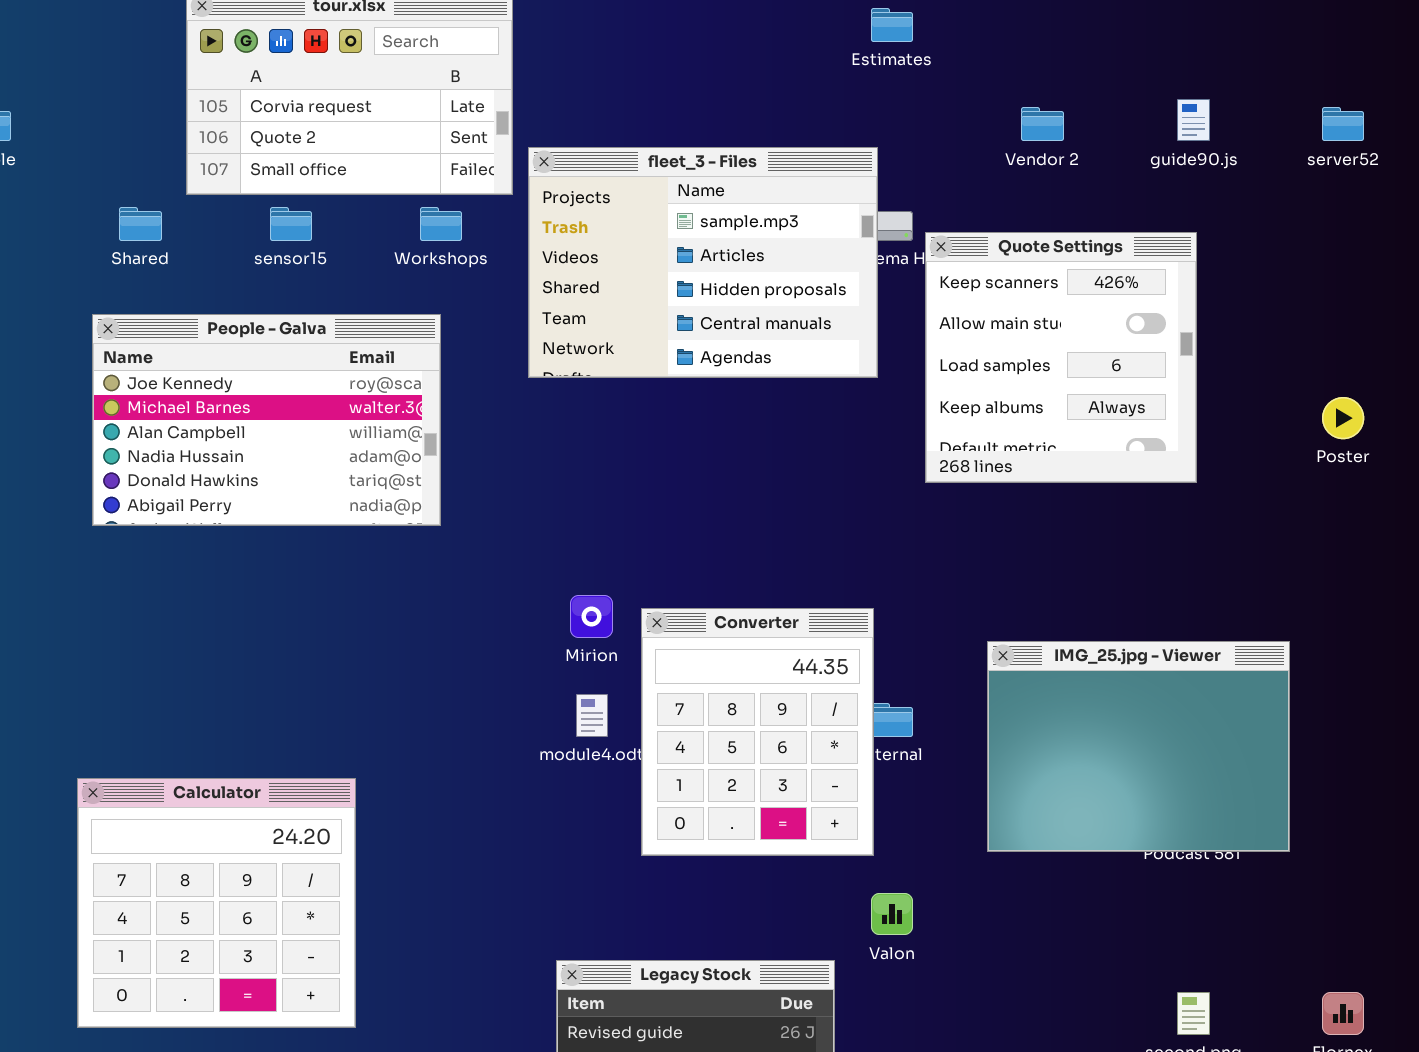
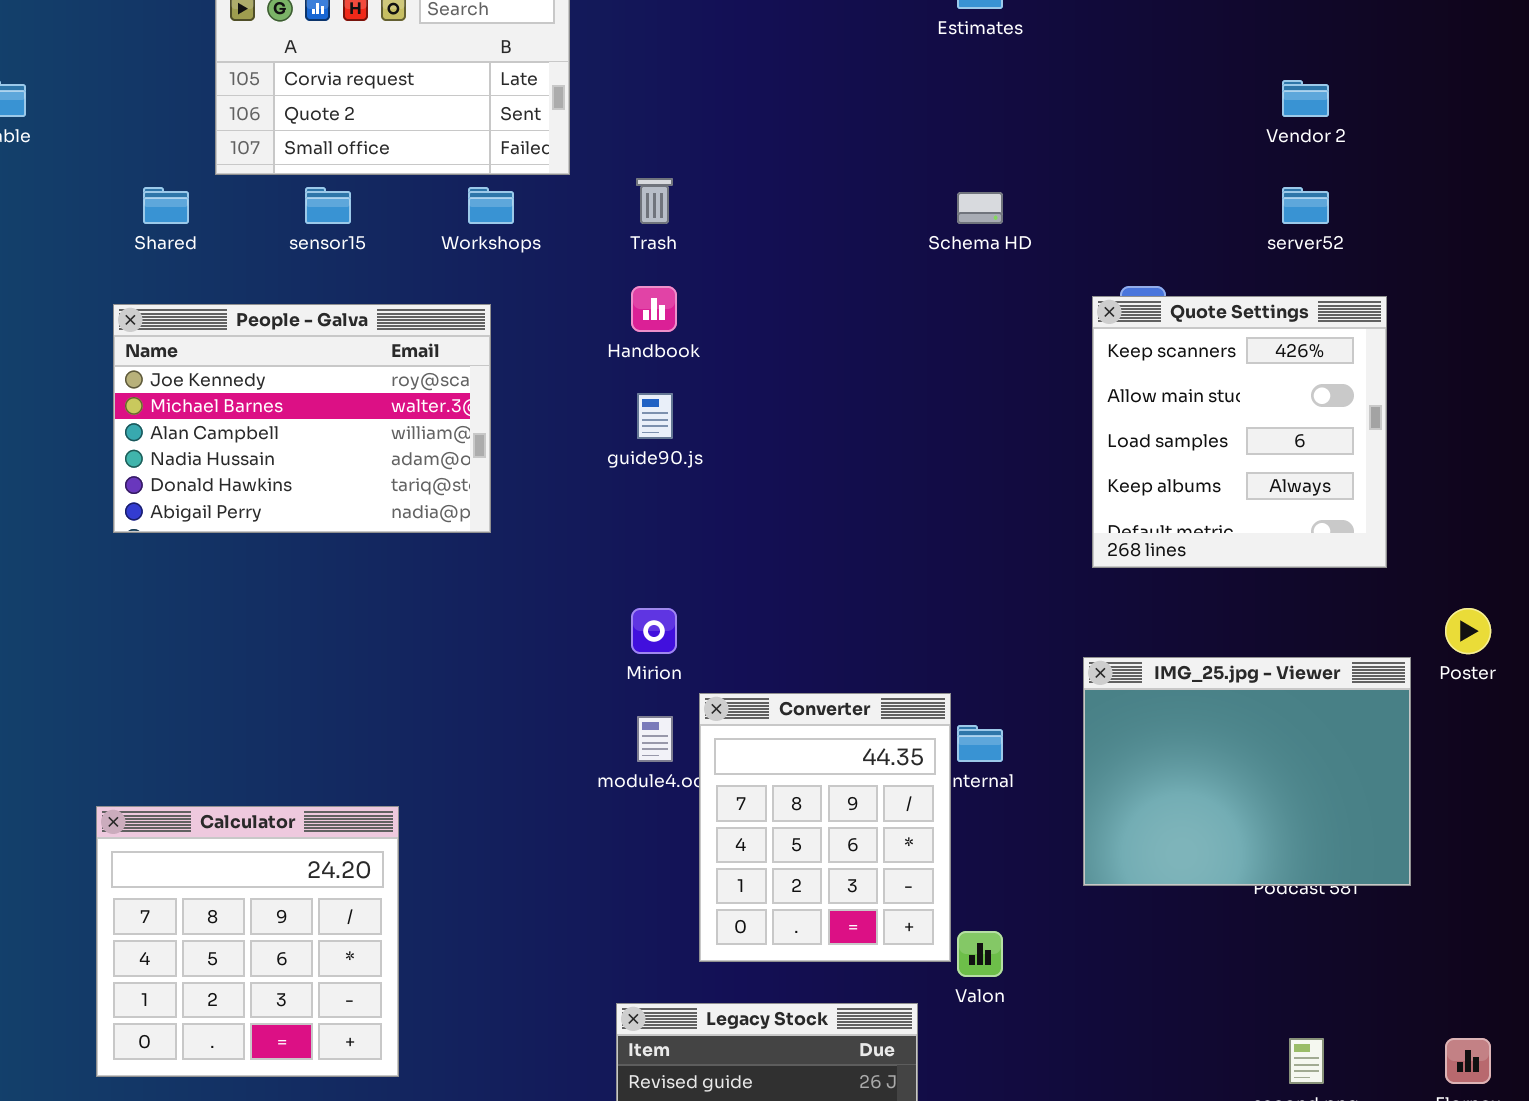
guide90.js: [1177,99,1210,141] -> [637,393,673,439], moved
Vendor 2: [1021,107,1064,141] -> [1282,80,1329,117], moved
server52: [1322,107,1364,141] -> [1282,187,1329,224], moved
fleet_3 - Files: [528,147,878,378] -> none, closed
Quote Settings: [925,232,1197,483] -> [1092,296,1387,568], moved
Poster: [1322,397,1364,439] -> [1445,608,1491,654], moved
Converter: [641,608,874,856] -> [699,693,951,962], moved

